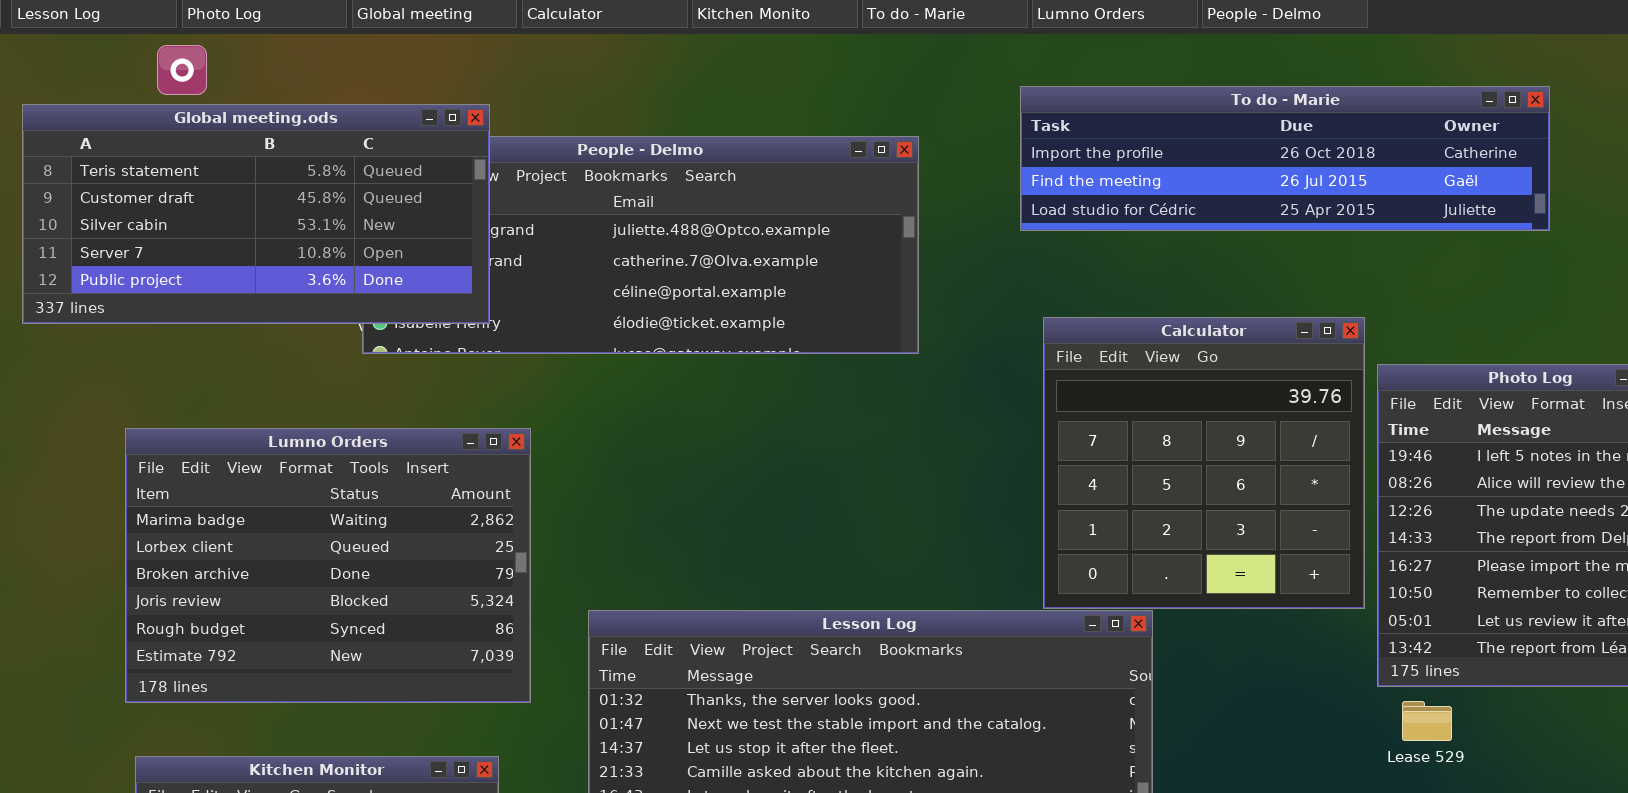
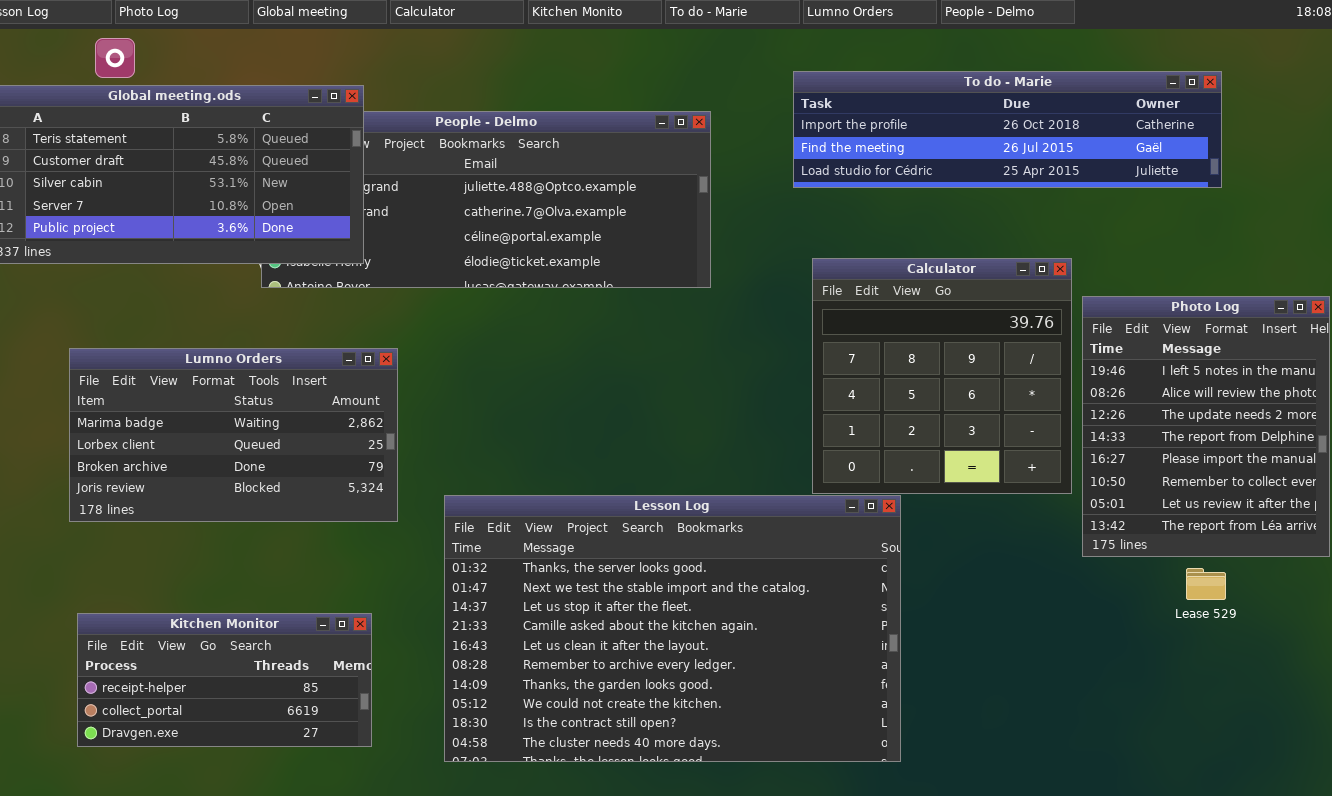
Lumno Orders: [125,428,531,703] -> [69,348,398,522], resized
Lease 529: [1402,701,1452,741] -> [1186,568,1226,600], moved

